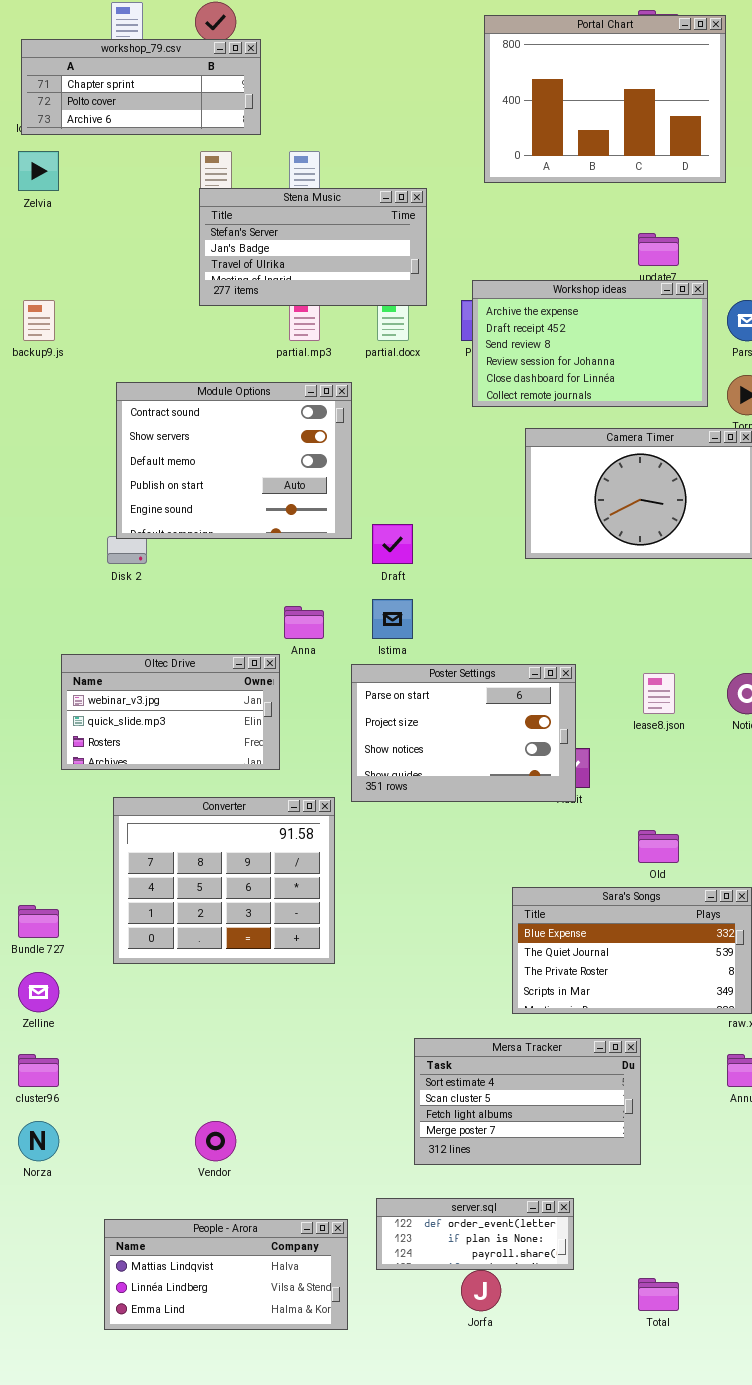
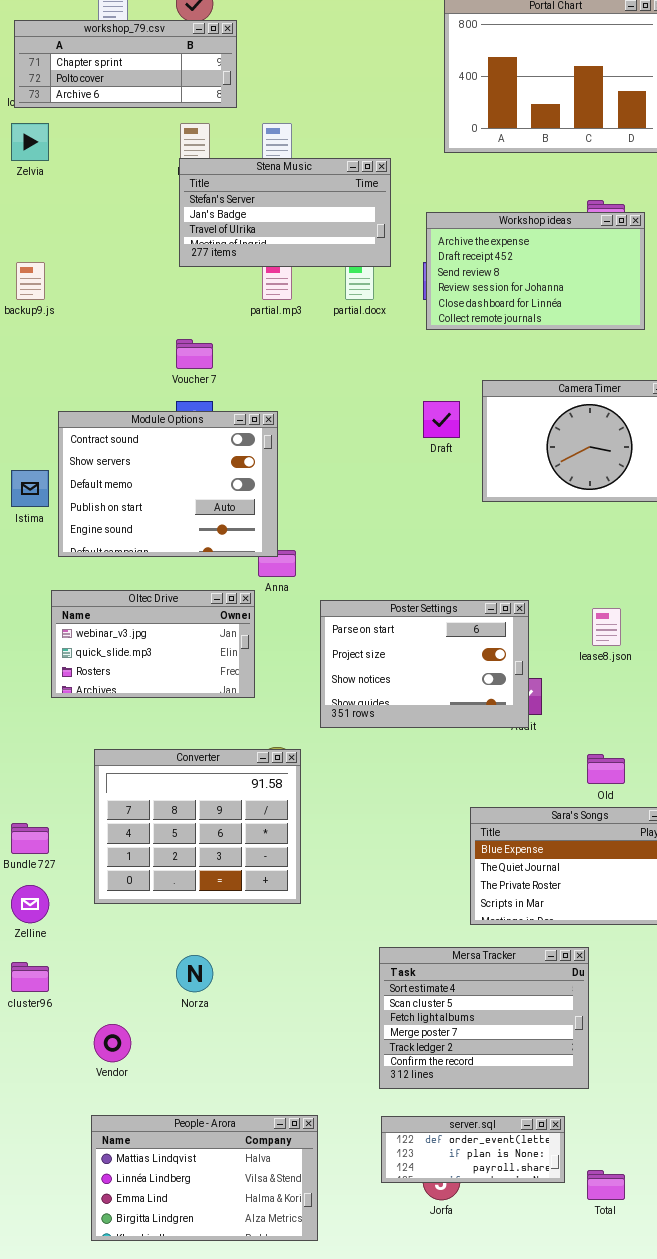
Workshop ideas: [472,280,708,407] -> [426,212,645,330], moved
Module Options: [116,382,352,539] -> [58,411,278,557], moved
Draft: [372,524,413,564] -> [423,401,460,438], moved
Istima: [372,599,413,639] -> [11,470,49,507], moved
Converter: [113,797,335,964] -> [94,749,301,904], moved
Mersa Tracker: [414,1038,641,1165] -> [379,947,589,1089], resized
Norza: [18,1121,59,1161] -> [176,955,213,992], moved
Vendor: [195,1121,236,1161] -> [94,1024,131,1062], moved
server.sql: [376,1198,574,1270] -> [381,1116,565,1183], moved
People - Arora: [104,1219,348,1330] -> [91,1115,318,1241], resized

